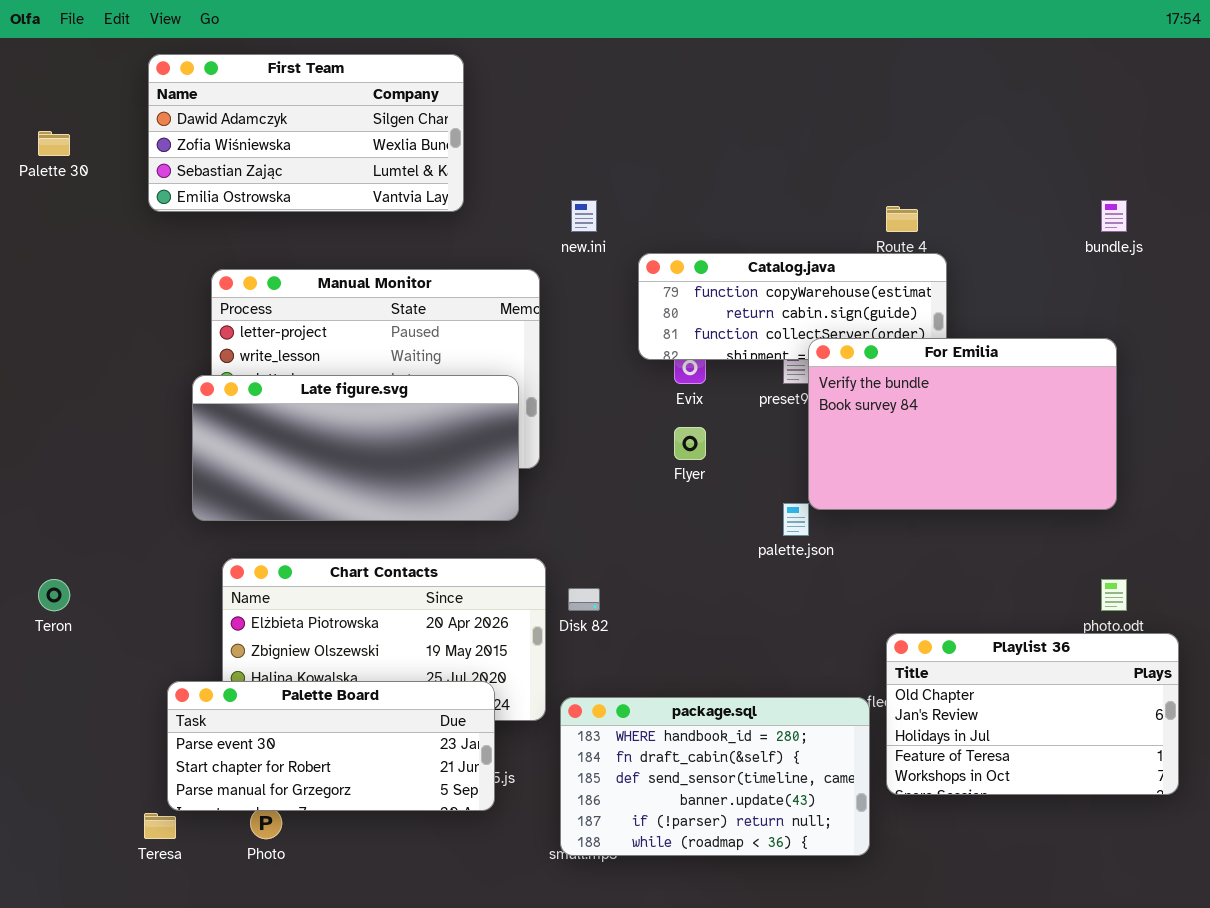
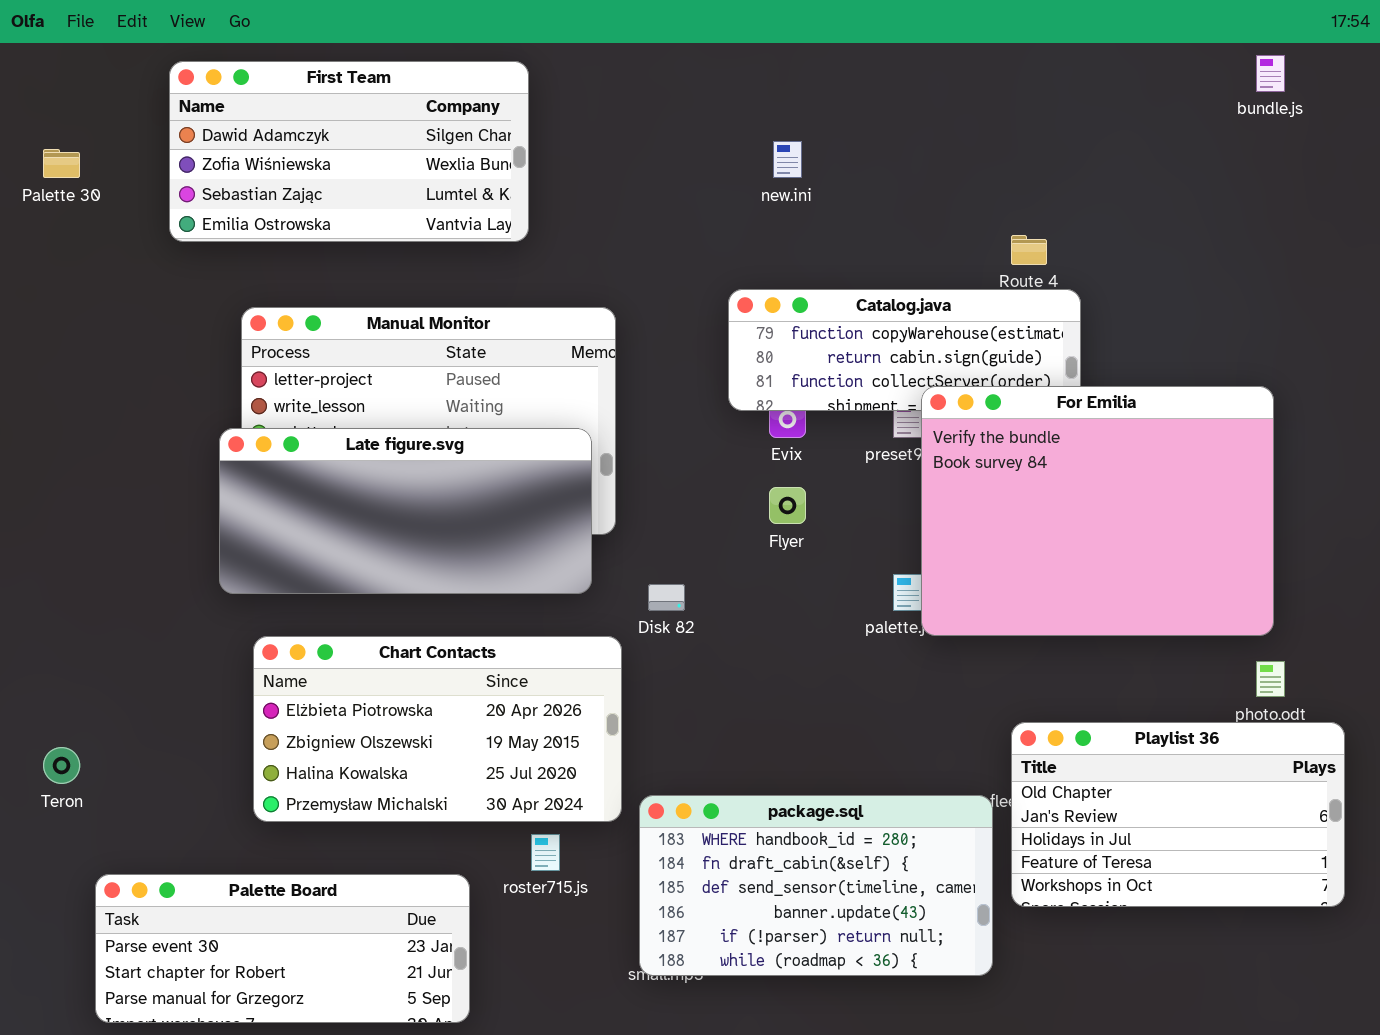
new.ini: [571,200,597,232] -> [773,141,802,178], moved
bundle.js: [1101,200,1127,232] -> [1256,55,1285,92], moved
For Emilia: [808,338,1117,510] -> [921,386,1274,636], resized
Teron: [38,579,70,611] -> [43,747,80,784], moved
Disk 82: [568,588,600,611] -> [648,584,685,611], moved
Palette Board: [167,681,495,811] -> [95,874,470,1023], moved

